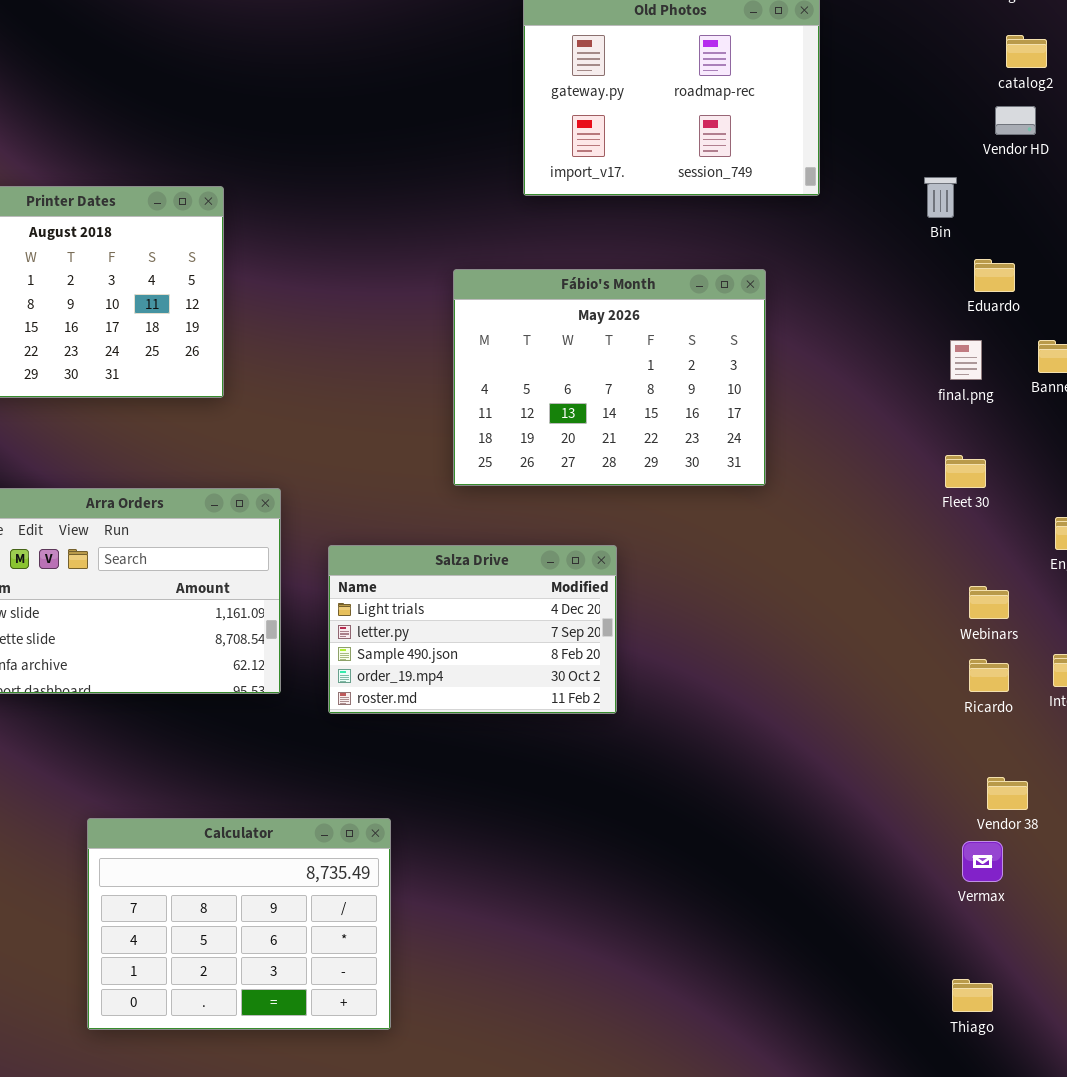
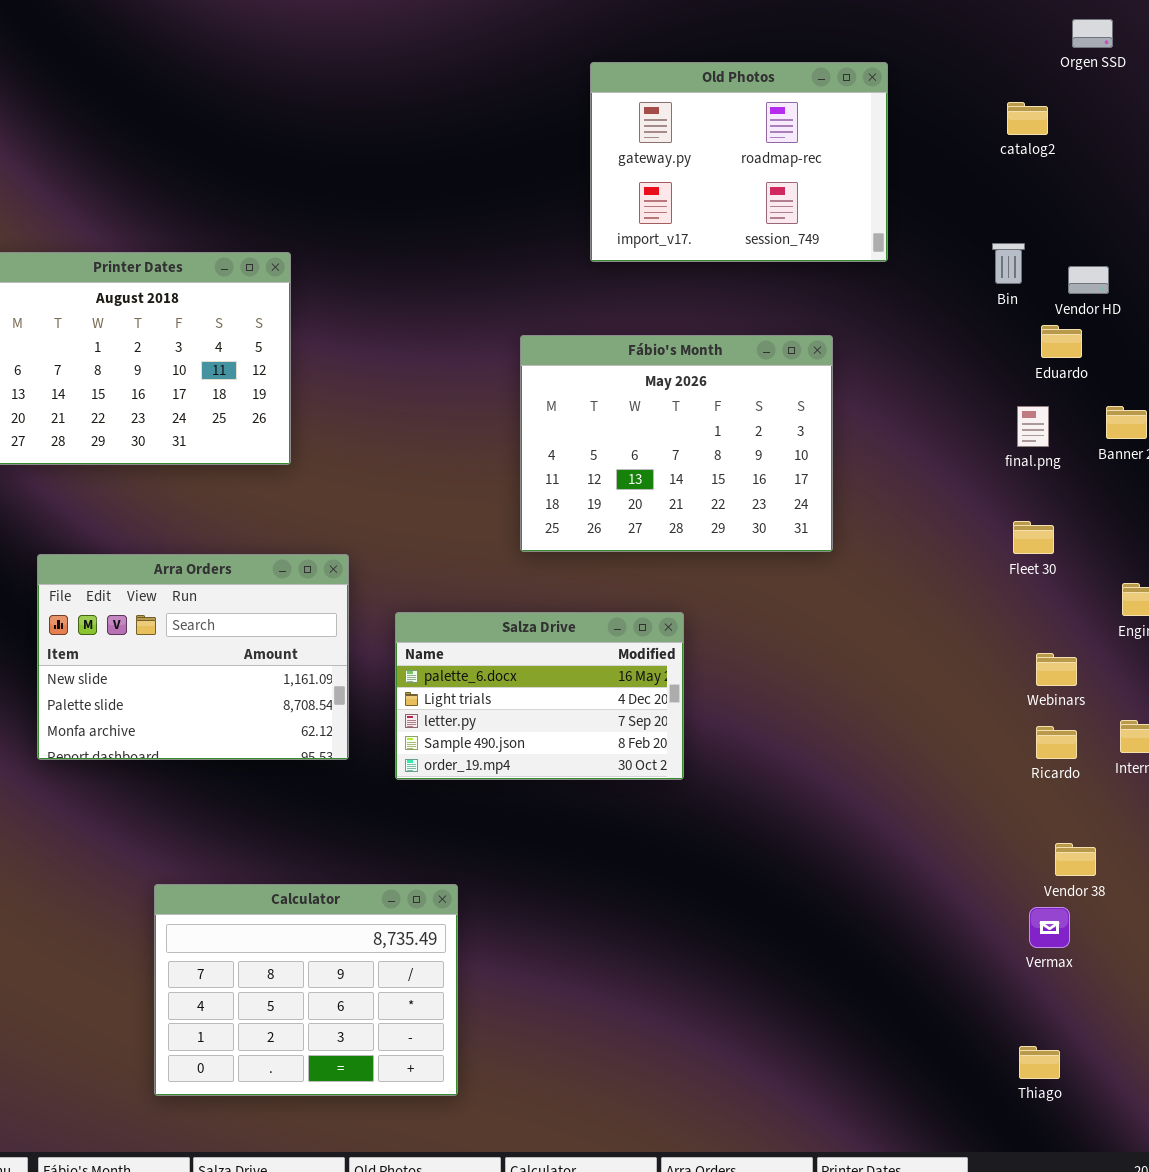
catalog2: [1006,35,1047,68] -> [1007,102,1048,135], moved
Vendor HD: [995,106,1036,135] -> [1068,266,1109,294], moved
Salza Drive: [328,545,617,714] -> [395,612,684,780], scrolled up 1 row

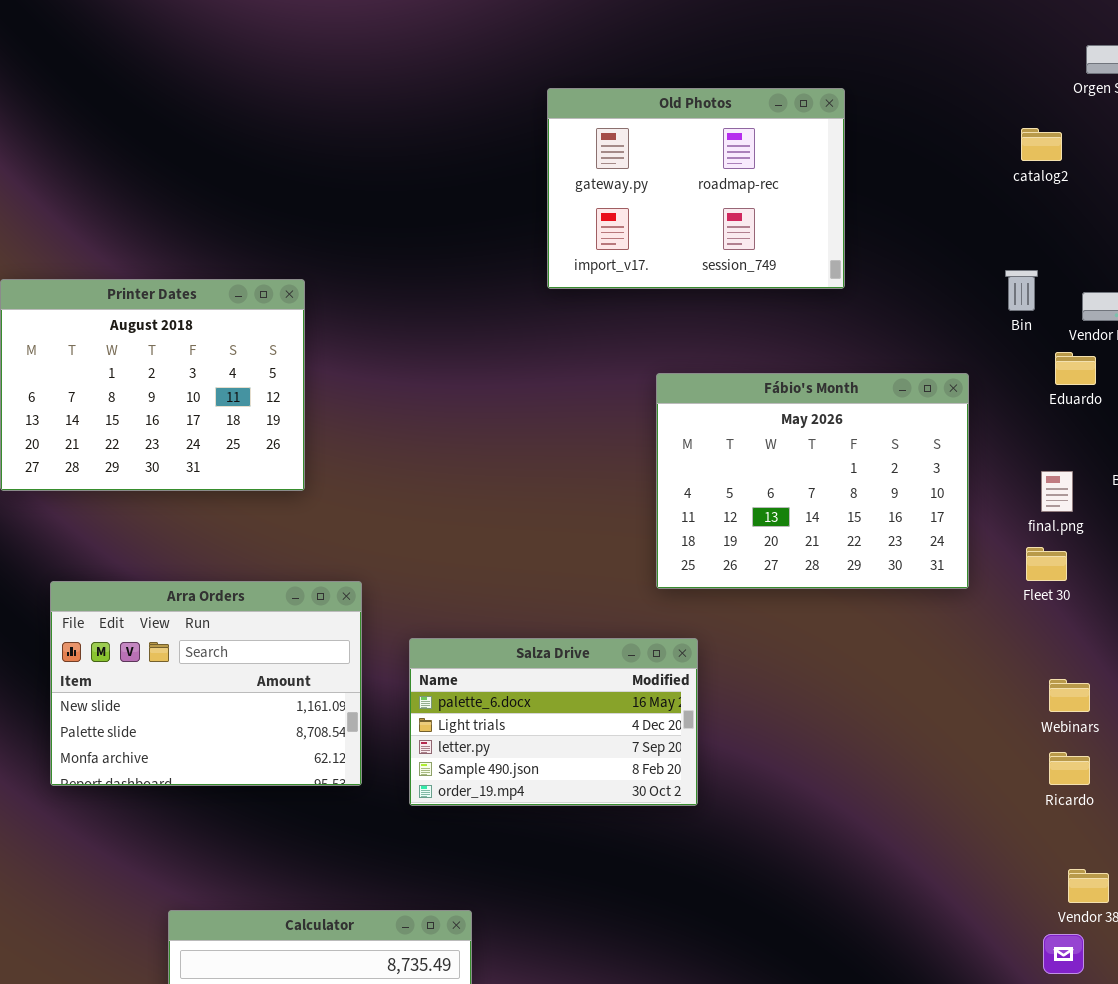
Old Photos: [590,62,888,262] -> [547,88,845,289], moved
Fábio's Month: [520,335,833,552] -> [656,373,969,589], moved
final.png: [1017,406,1049,447] -> [1041,471,1073,512], moved

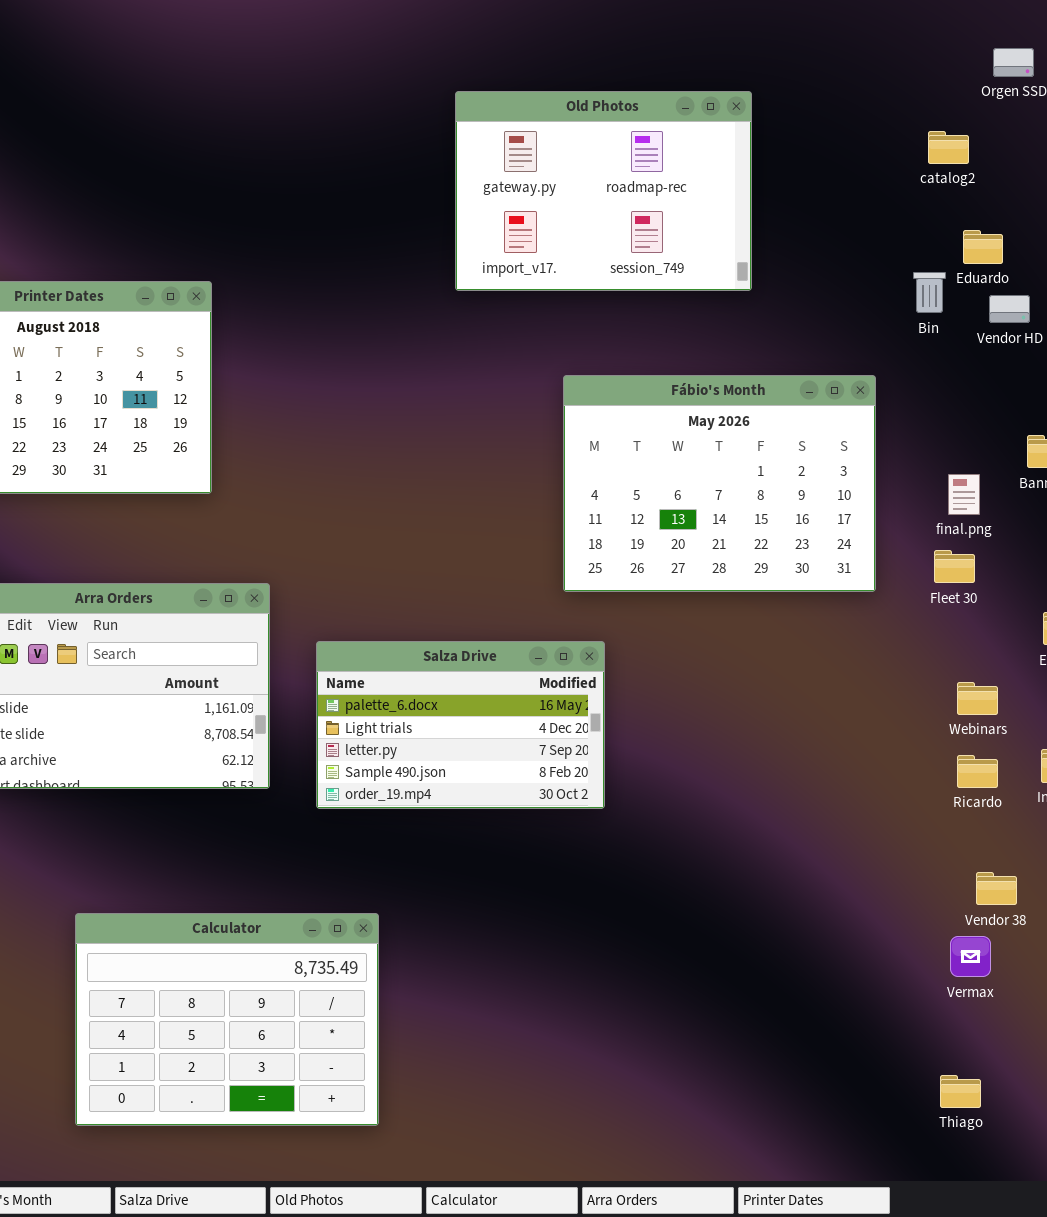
Eduardo: [1055,352,1096,385] -> [963,230,1003,264], moved

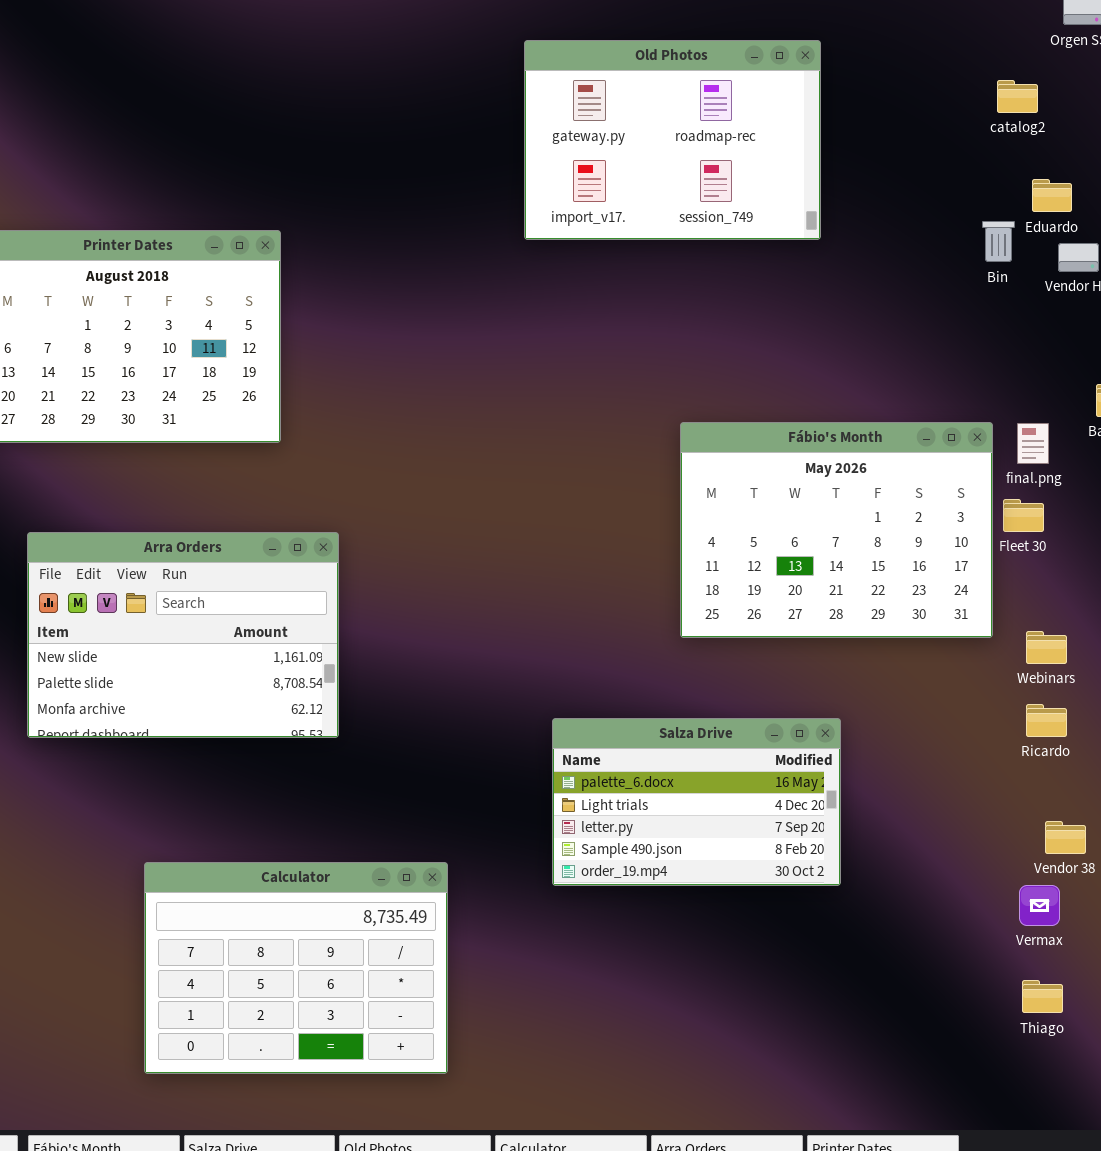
Fábio's Month: [563,375,876,592] -> [680,422,993,638], moved
Salza Drive: [316,641,605,809] -> [552,718,841,886], moved
Thiago: [940,1075,981,1108] -> [1022,980,1063,1013], moved

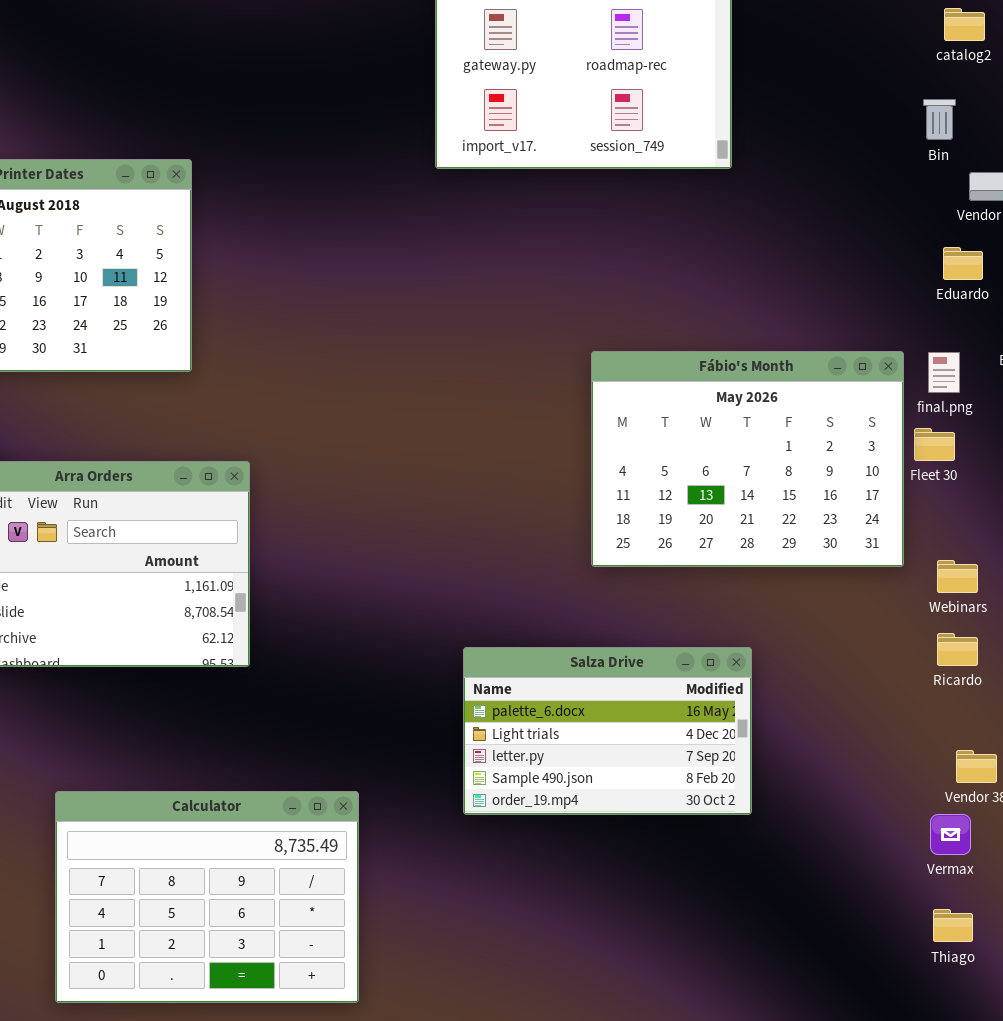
catalog2: [997,80,1038,113] -> [944,8,985,41], moved
Eduardo: [1032,179,1072,212] -> [943,247,983,280], moved
Bin: [982,221,1015,262] -> [923,99,956,140], moved

